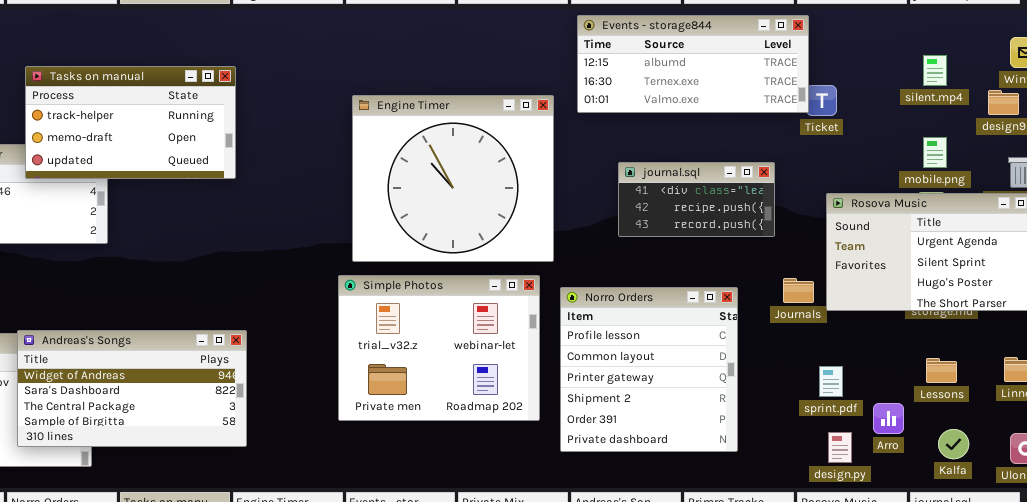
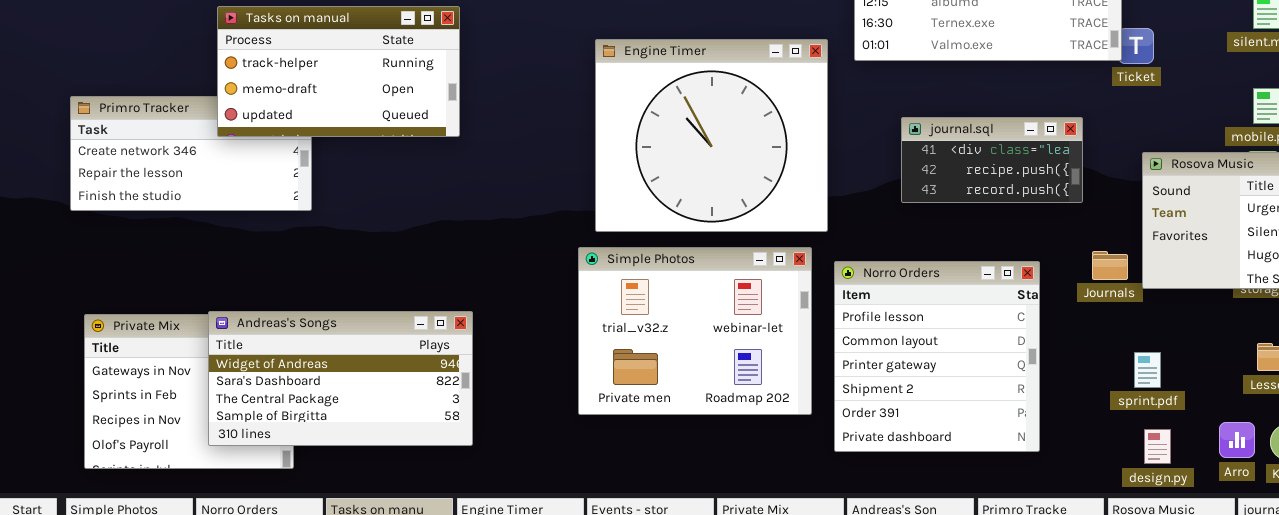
Arro: [873,403,904,434] -> [1219,422,1255,458], moved

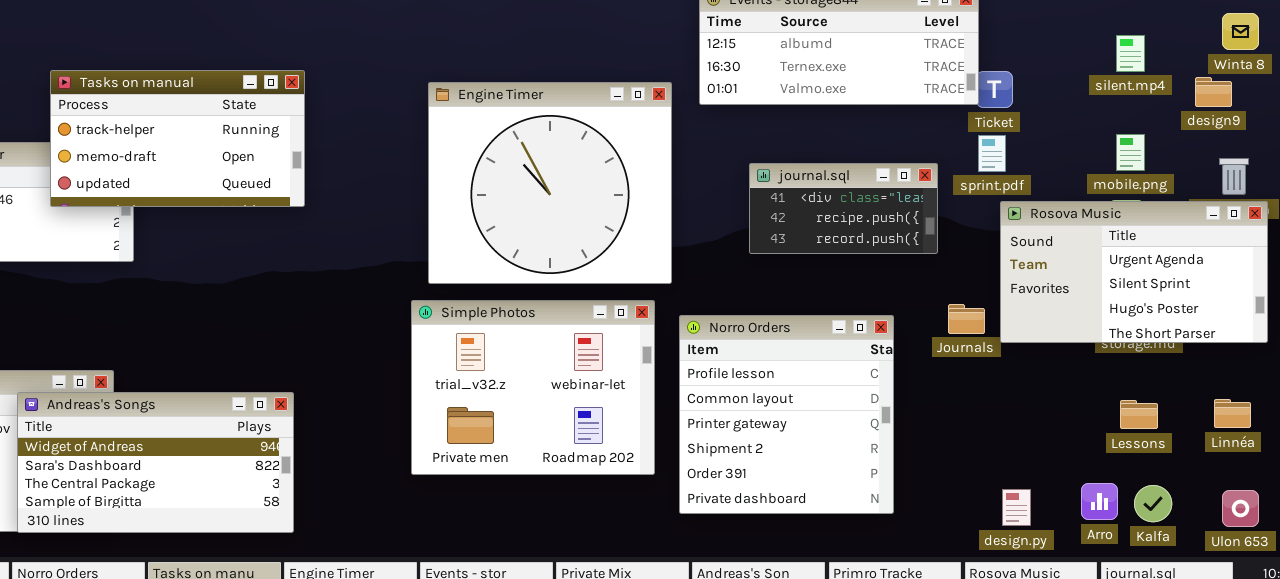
Tasks on manual: [217,6,460,137] -> [50,70,305,207], moved
Andreas's Songs: [208,311,473,446] -> [17,392,294,533], moved
sprint.pdf: [1134,352,1161,388] -> [978,135,1006,172], moved

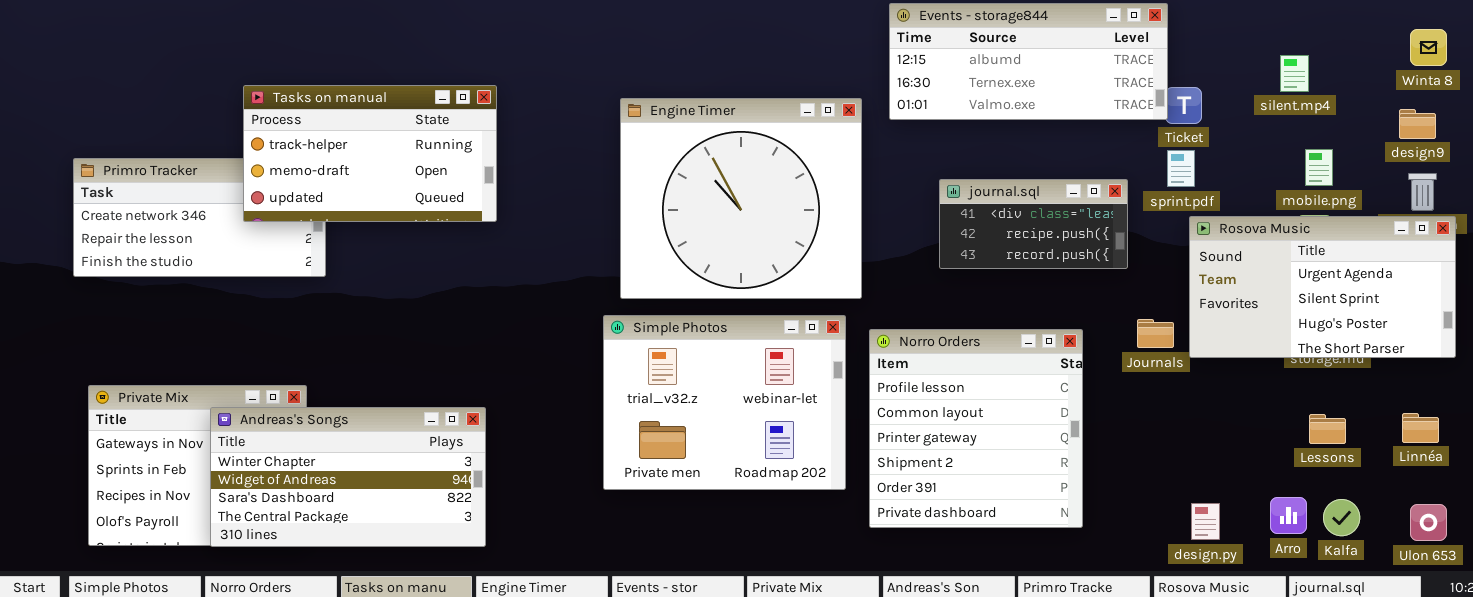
silent.mp4: [1116,35,1145,72] -> [1280,55,1309,92], moved
design9: [1195,77,1232,107] -> [1399,109,1436,139], moved
Andreas's Songs: [17,392,294,533] -> [210,407,486,547], scrolled up 1 row

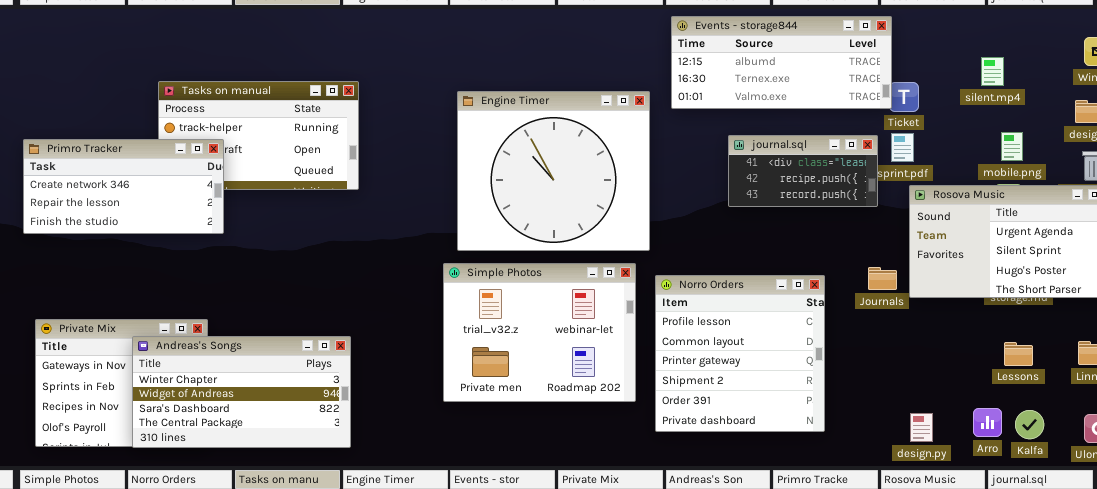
Primro Tracker: [73,158,326,277] -> [23,139,224,234], raised
journal.sql: [939,179,1128,269] -> [728,135,878,207], moved

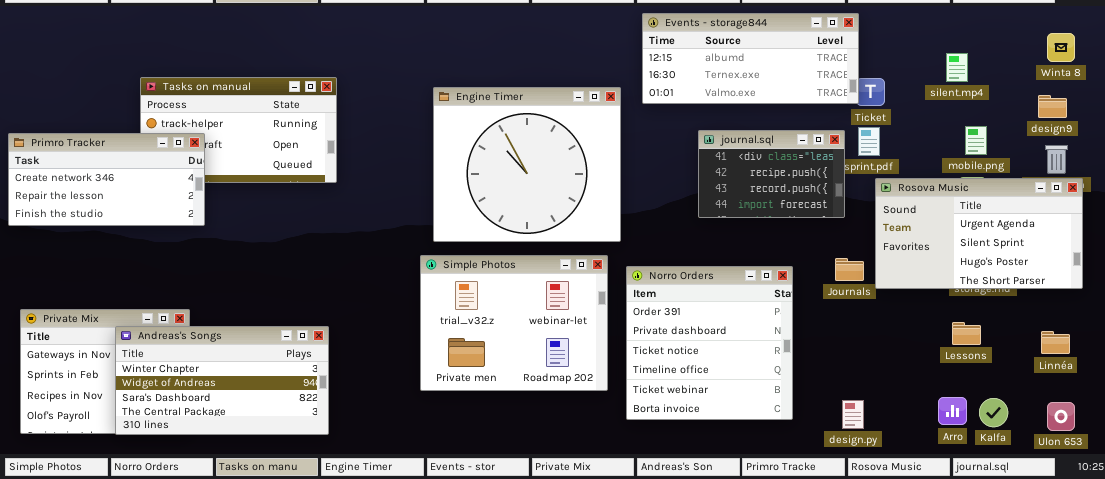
journal.sql: [728,135,878,207] -> [698,130,845,218], resized
Norro Orders: [655,275,825,432] -> [626,266,793,420], scrolled down 4 rows
Lessons: [1004,342,1033,366] -> [952,322,981,345], moved
design.py: [910,413,933,442] -> [842,400,864,429], moved

